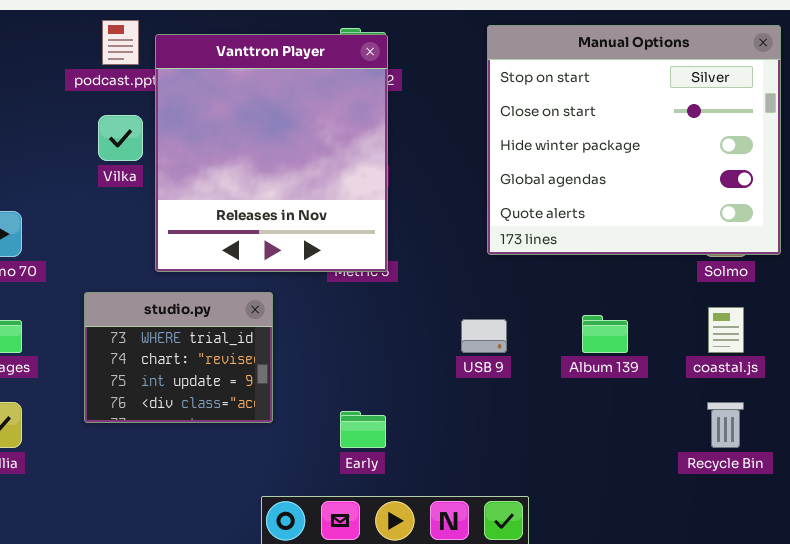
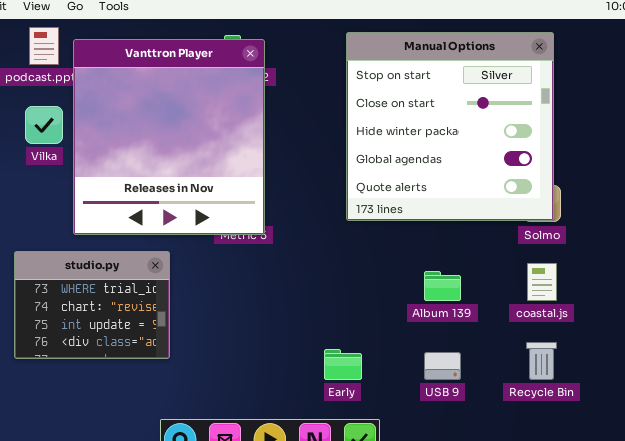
Manual Options: [487,25,781,255] -> [346,32,554,221], resized
USB 9: [461,319,507,353] -> [424,352,461,380], moved
Early: [340,411,386,448] -> [324,349,362,380], moved

